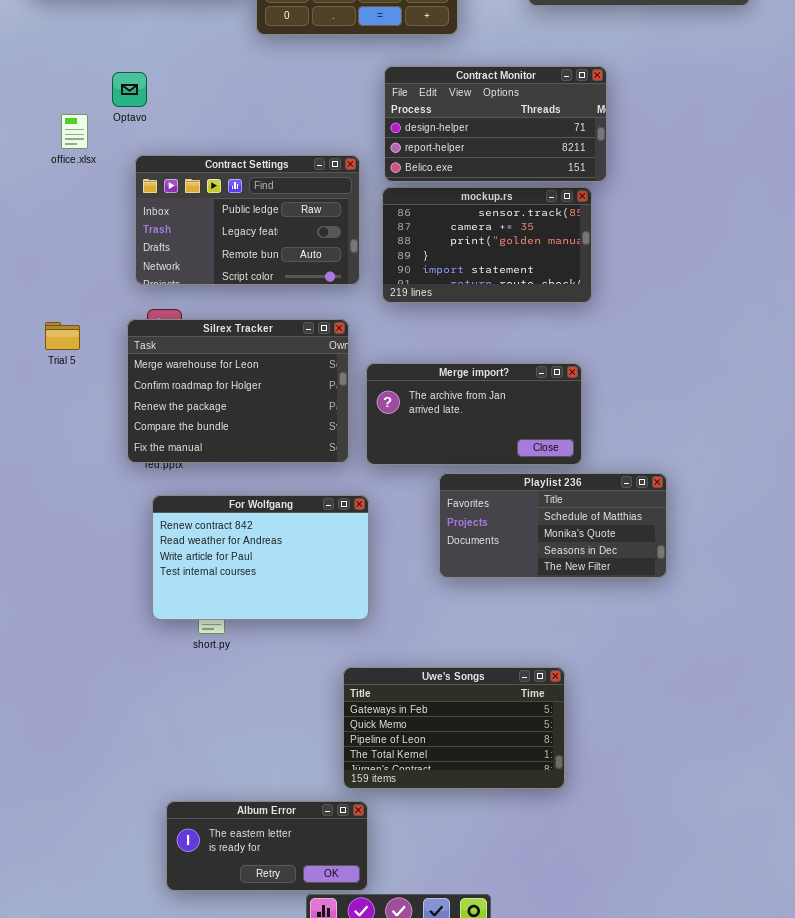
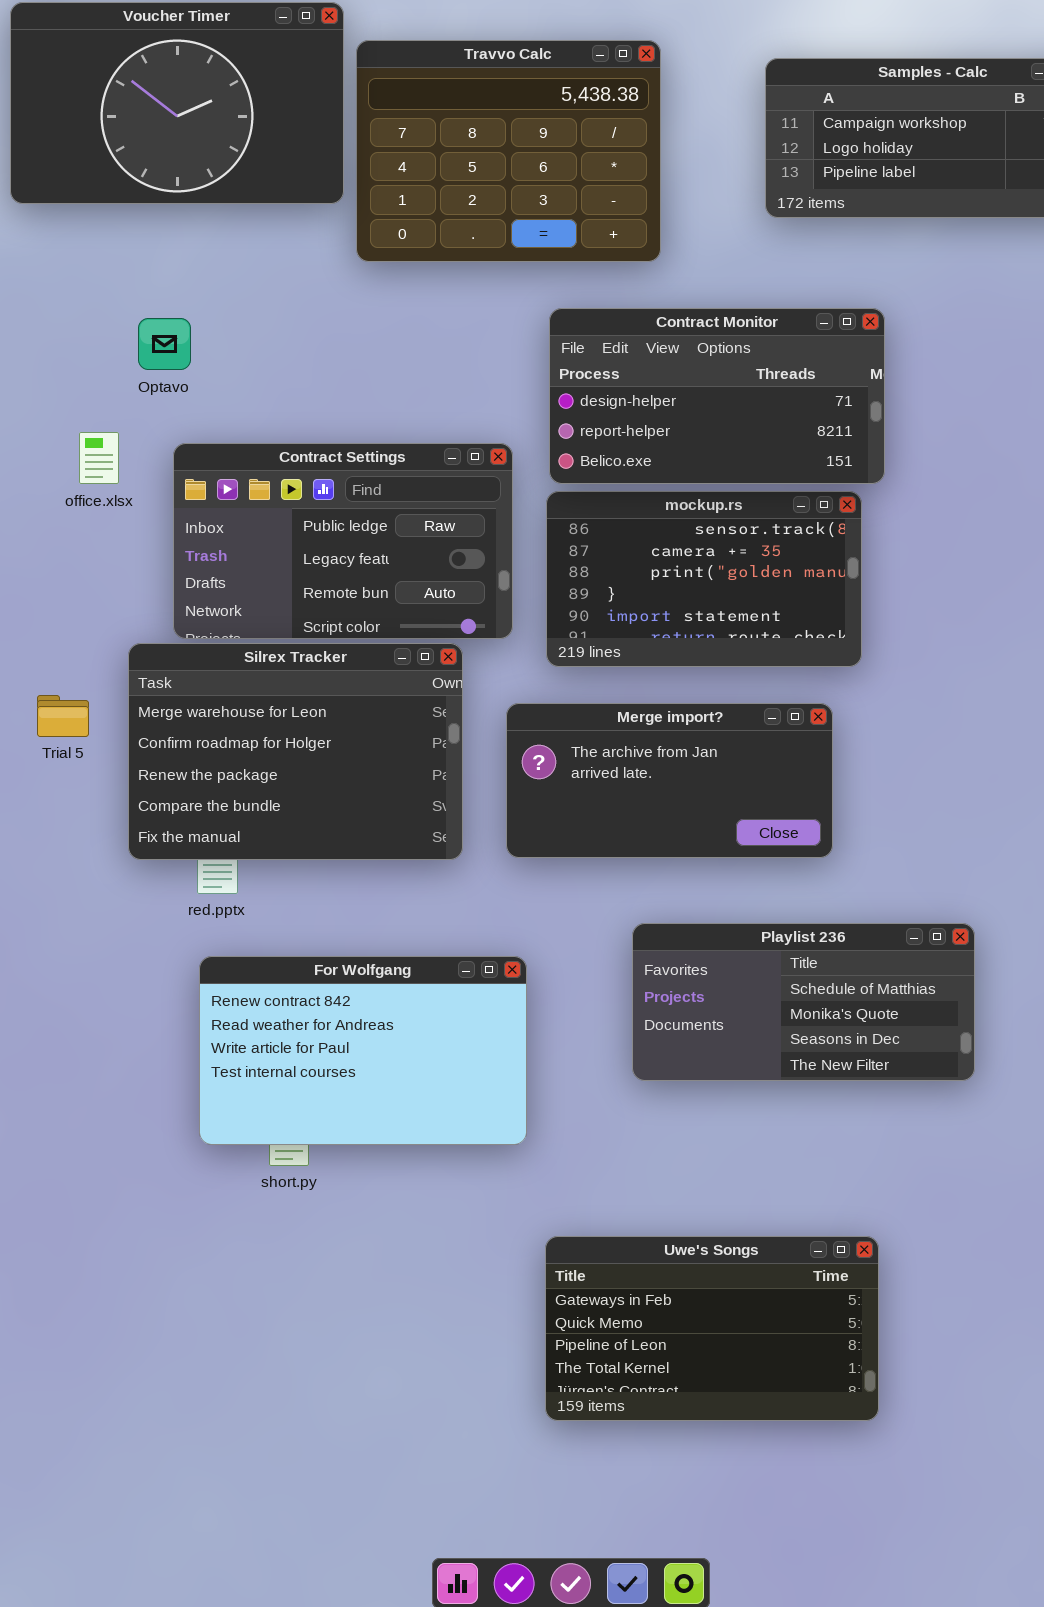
office.xlsx: [61,114,88,149] -> [79,432,119,484], moved
Silrex Tracker: [127,319,349,463] -> [128,643,463,860], moved
Merge import?: [366,363,582,465] -> [506,703,833,858], moved
Uwe's Songs: [343,667,565,789] -> [545,1236,879,1421], moved
Album Error: [166,801,368,891] -> none, closed

